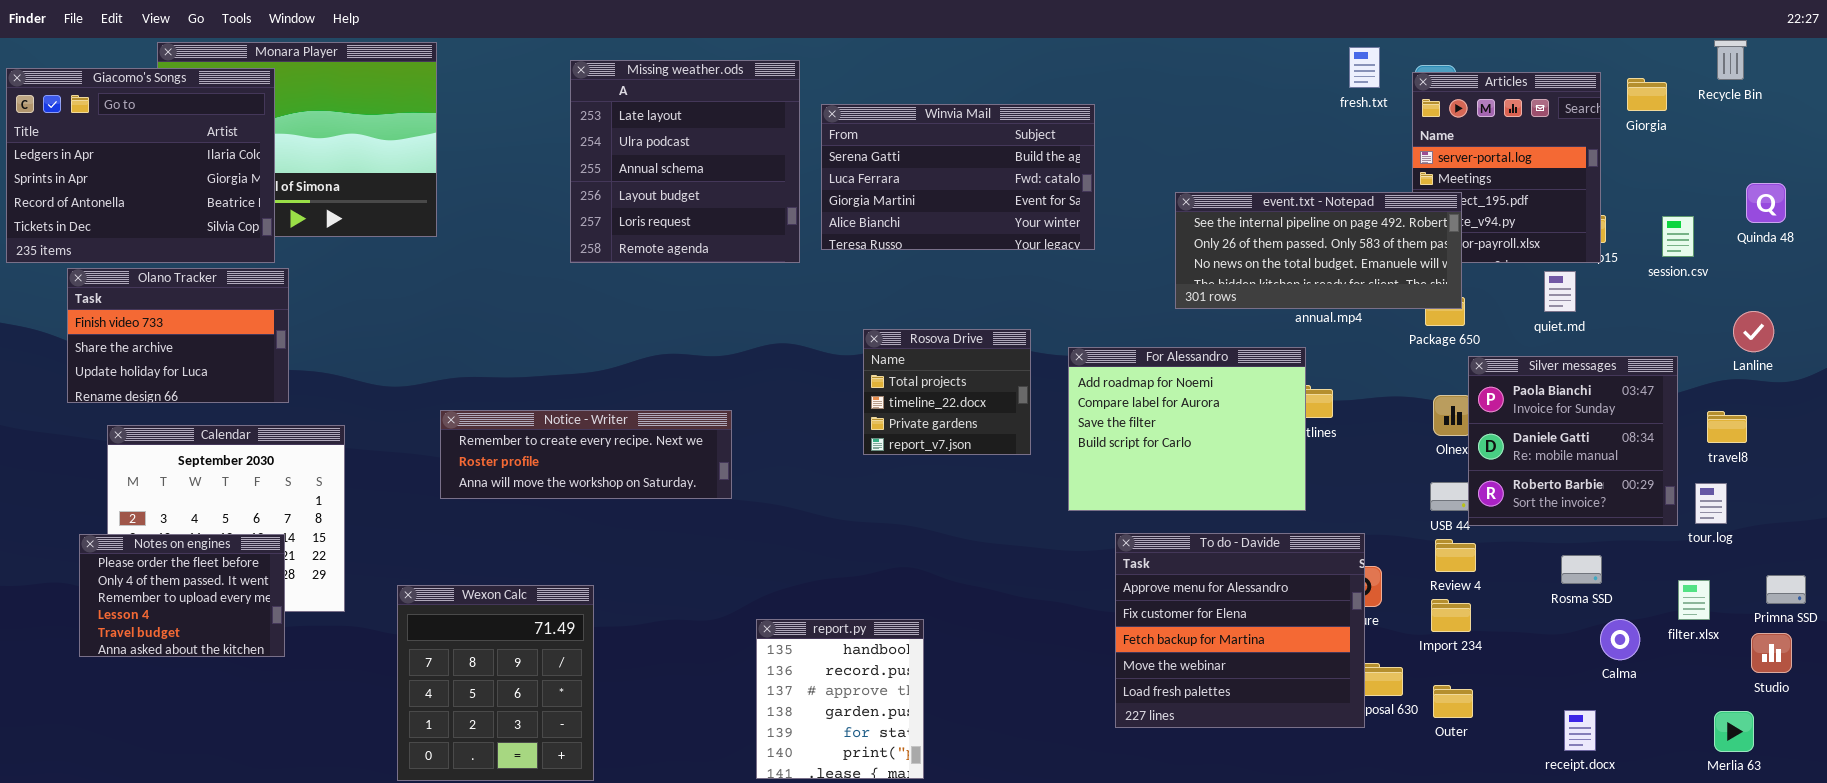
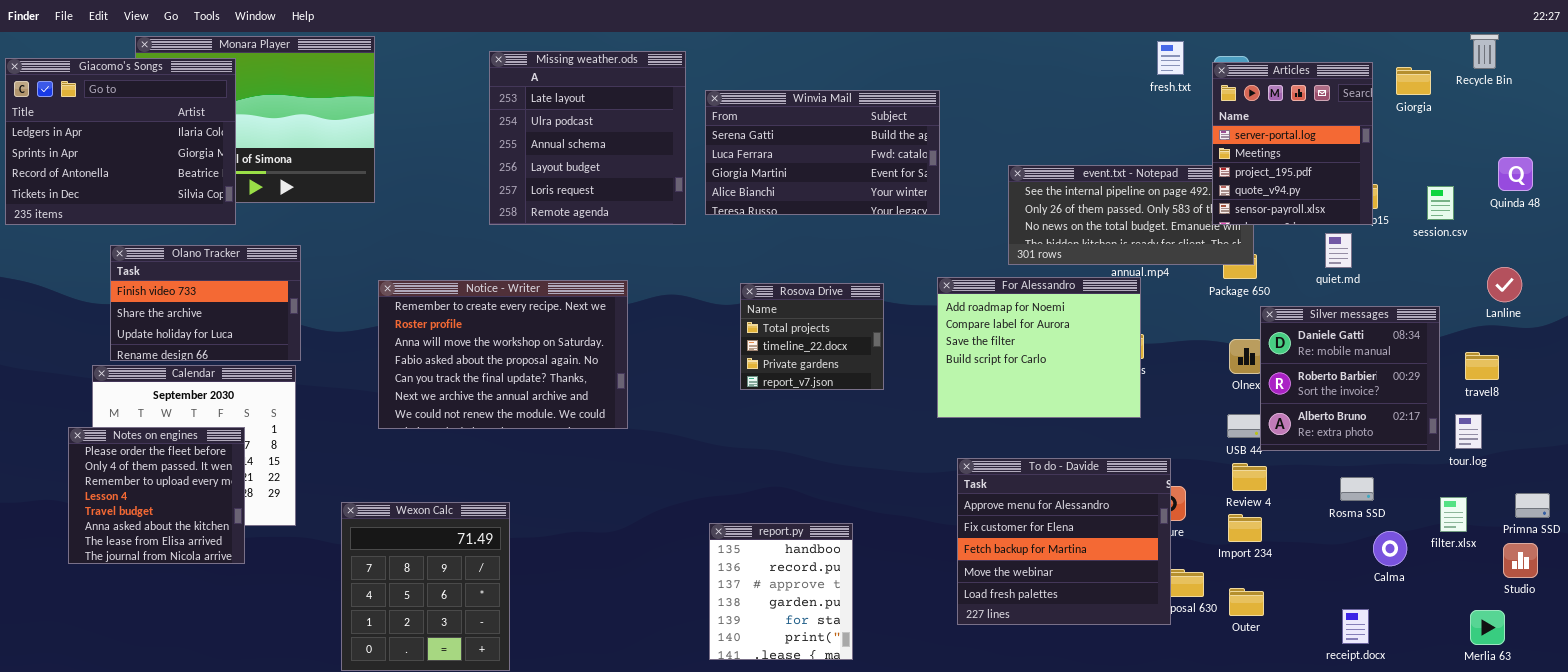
Articles: [1412,72,1601,263] -> [1212,62,1373,225], raised
Olano Tracker: [67,268,289,403] -> [110,245,301,361], moved
For Alessandro: [1068,347,1306,511] -> [937,277,1141,418], moved
Silver messages: [1468,356,1678,526] -> [1260,306,1440,451], scrolled down 1 row
Notice - Writer: [440,410,732,499] -> [378,280,628,429], resized
Notes on engines: [79,534,285,657] -> [68,427,245,564], resized
report.py: [756,619,924,779] -> [709,523,853,660], moved

